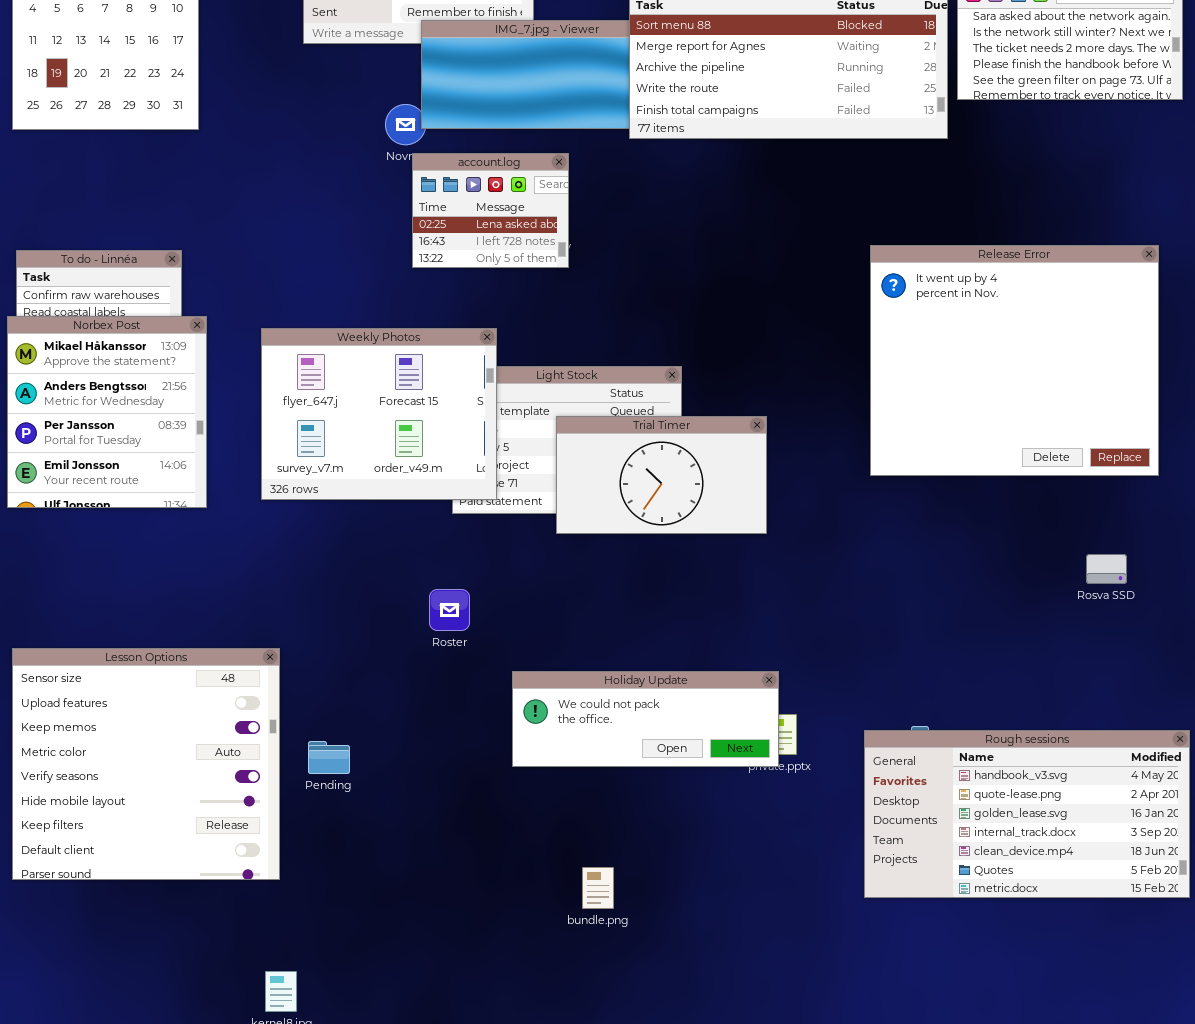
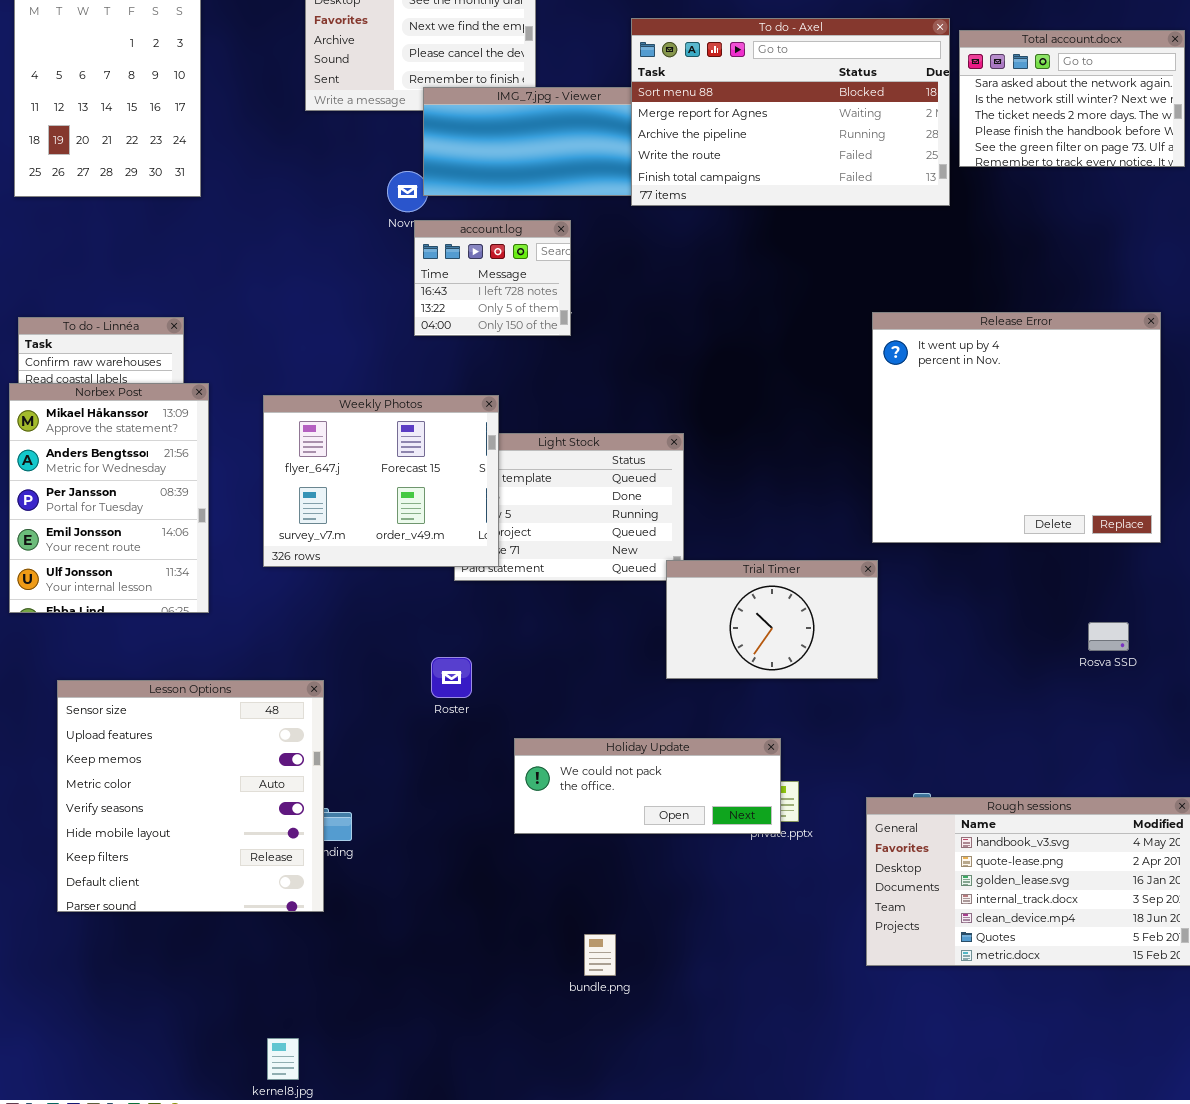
account.log: [412,153,569,268] -> [414,220,571,336], scrolled down 1 row
Norbex Post: [7,316,207,508] -> [9,383,209,613], resized
Trial Timer: [556,416,767,534] -> [666,560,878,679], moved
Lesson Options: [12,648,280,880] -> [57,680,324,912], moved

